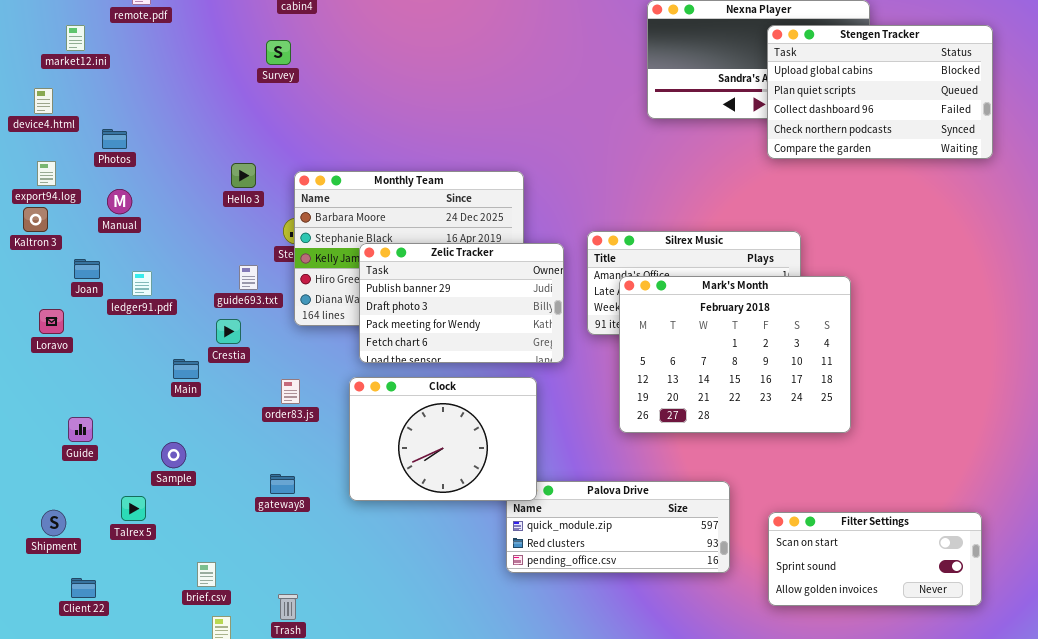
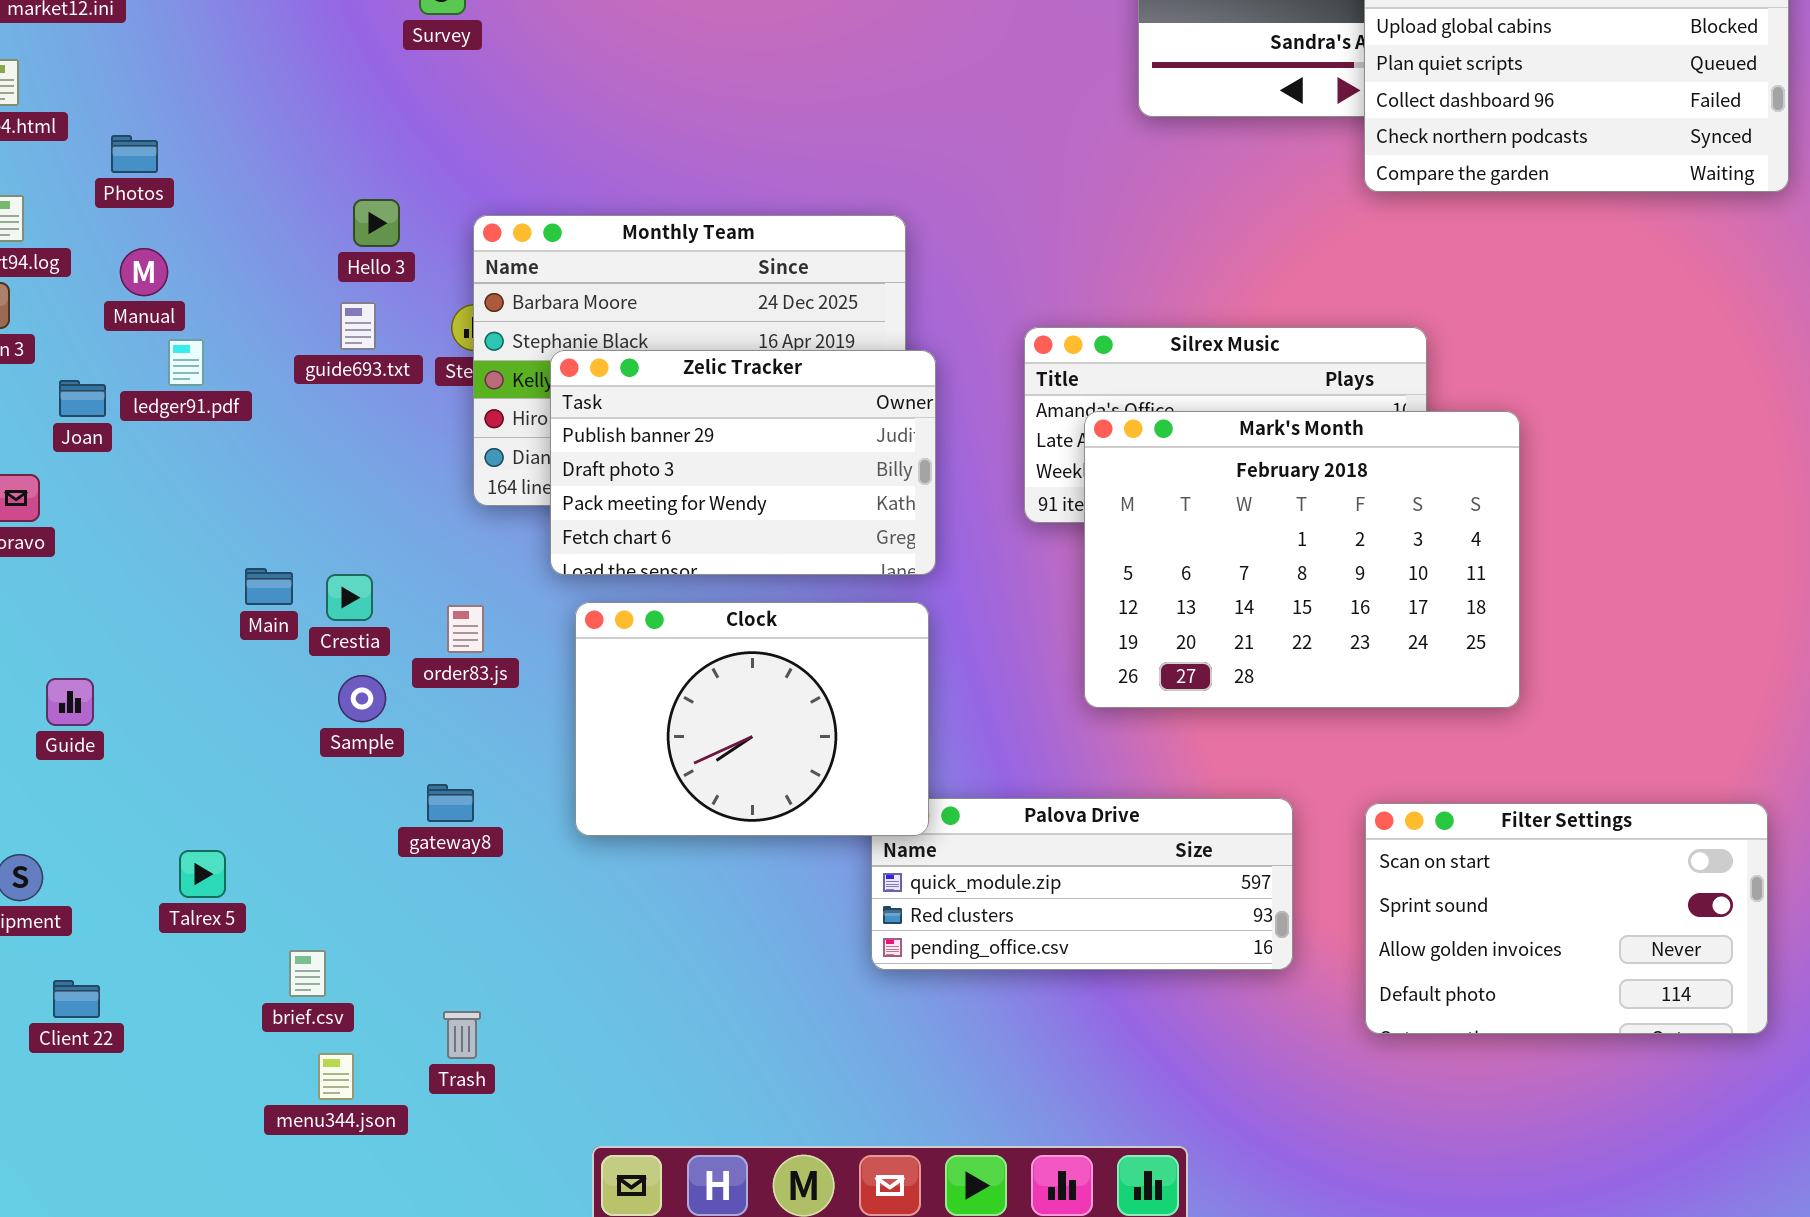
Zelic Tracker: [359,243,564,363] -> [550,350,936,575], moved
guide693.txt: [239,265,258,290] -> [340,302,376,350], moved
ledger91.pdf: [132,271,152,296] -> [168,339,204,386], moved
Crestia: [216,319,241,344] -> [326,574,373,621], moved
Sample: [161,442,186,468] -> [338,675,386,722], moved
Talrex 5: [121,496,146,521] -> [179,850,226,898], moved
Filter Settings: [768,512,982,606] -> [1365,803,1768,1034], resized

